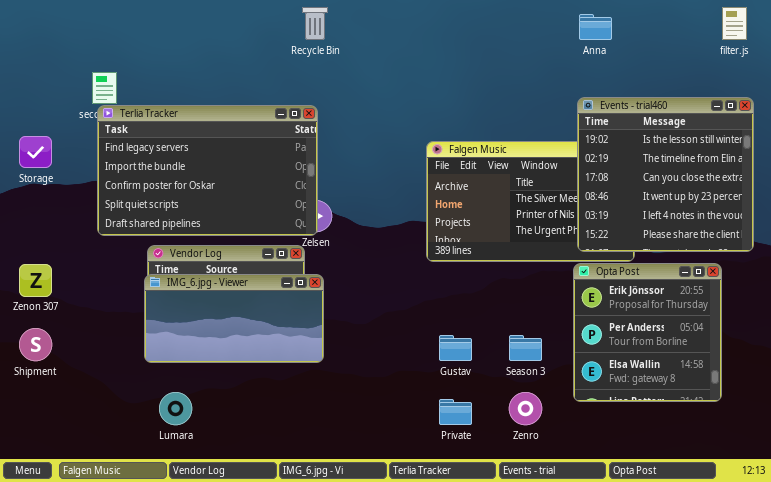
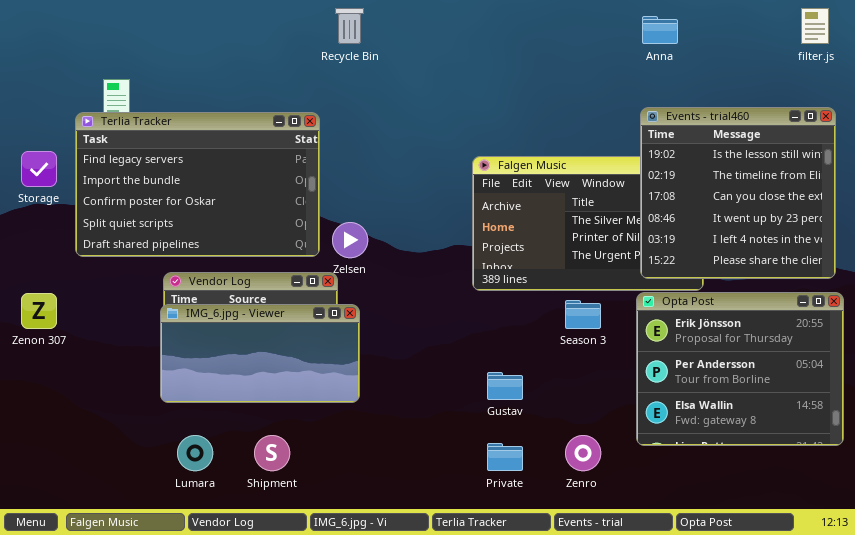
Terlia Tracker: [97,105,318,236] -> [75,112,320,257], moved
Opta Post: [573,263,722,402] -> [636,292,844,446], resized
Shipment: [19,328,52,361] -> [254,435,290,471], moved
Season 3: [509,335,542,361] -> [565,300,601,329], moved

